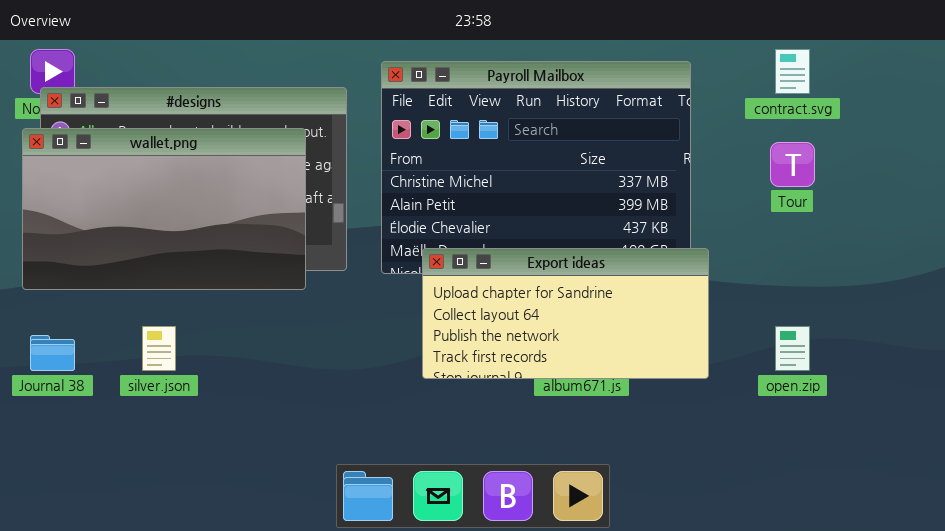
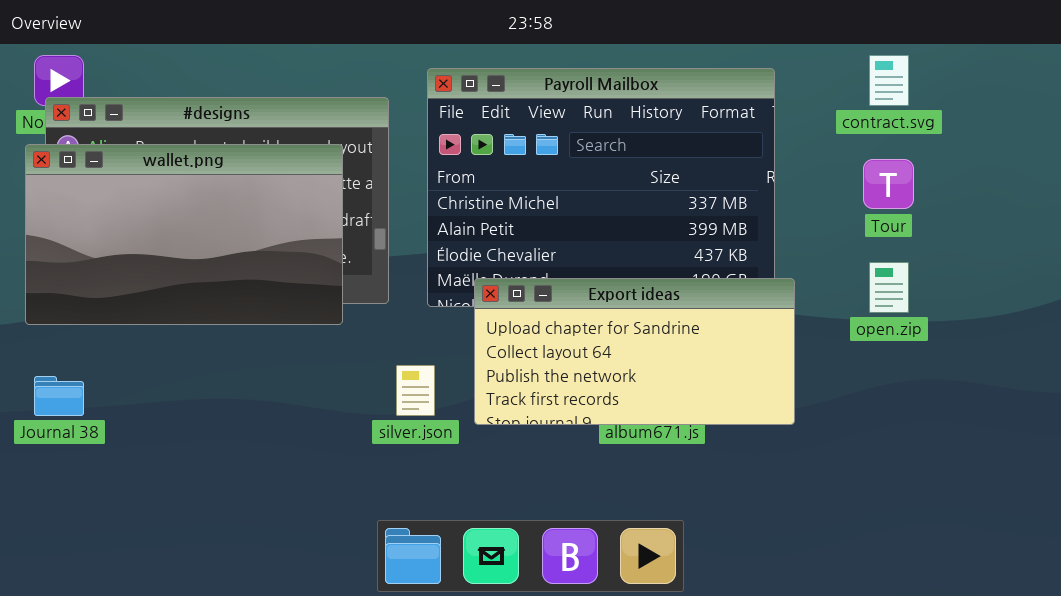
silver.json: [142,326,176,371] -> [396,365,435,416], moved
open.zip: [775,326,810,371] -> [869,262,909,313], moved

